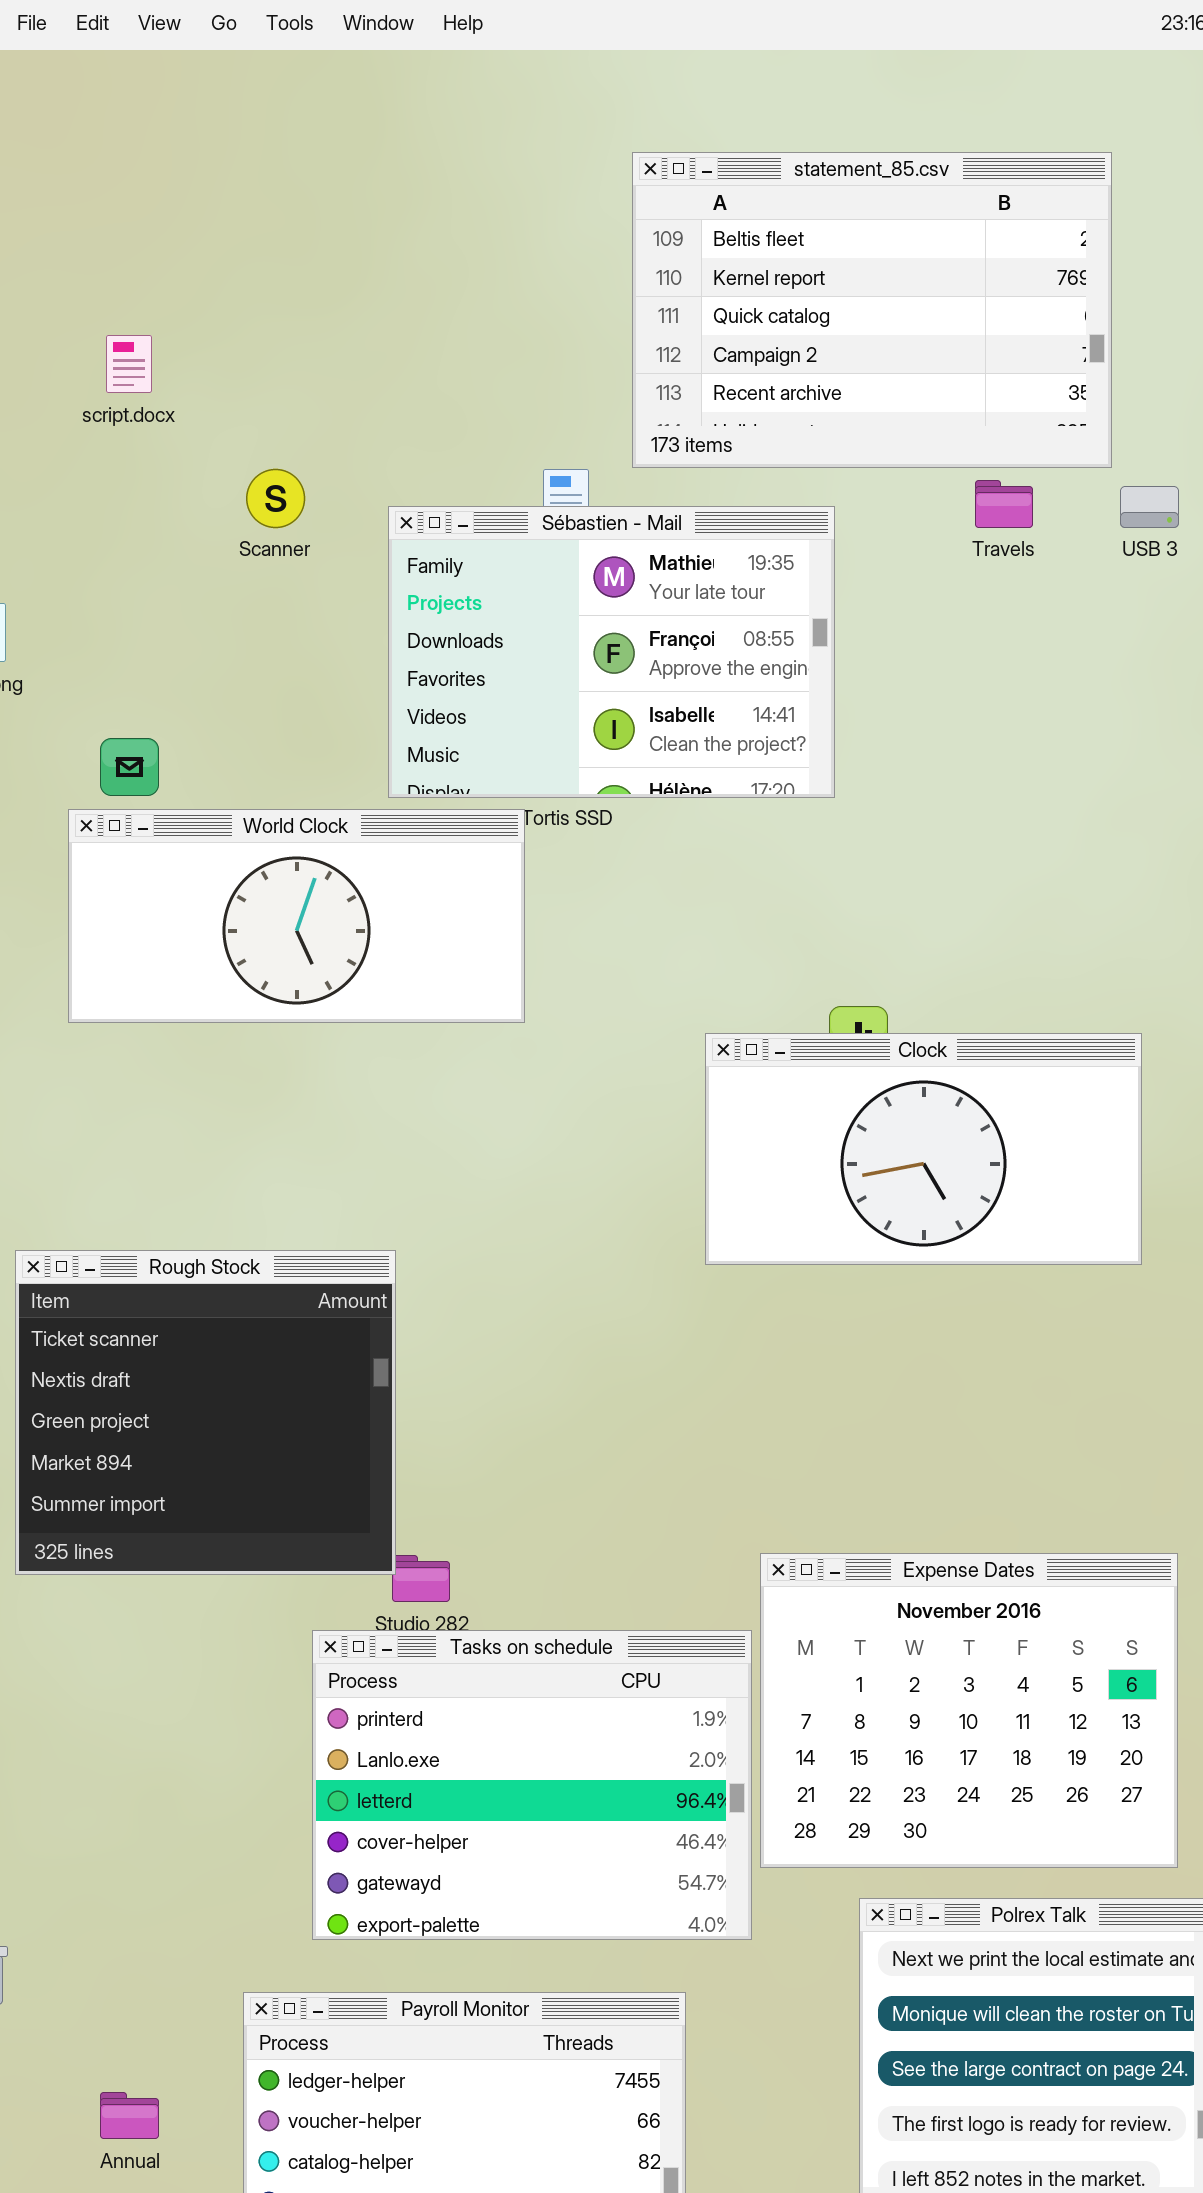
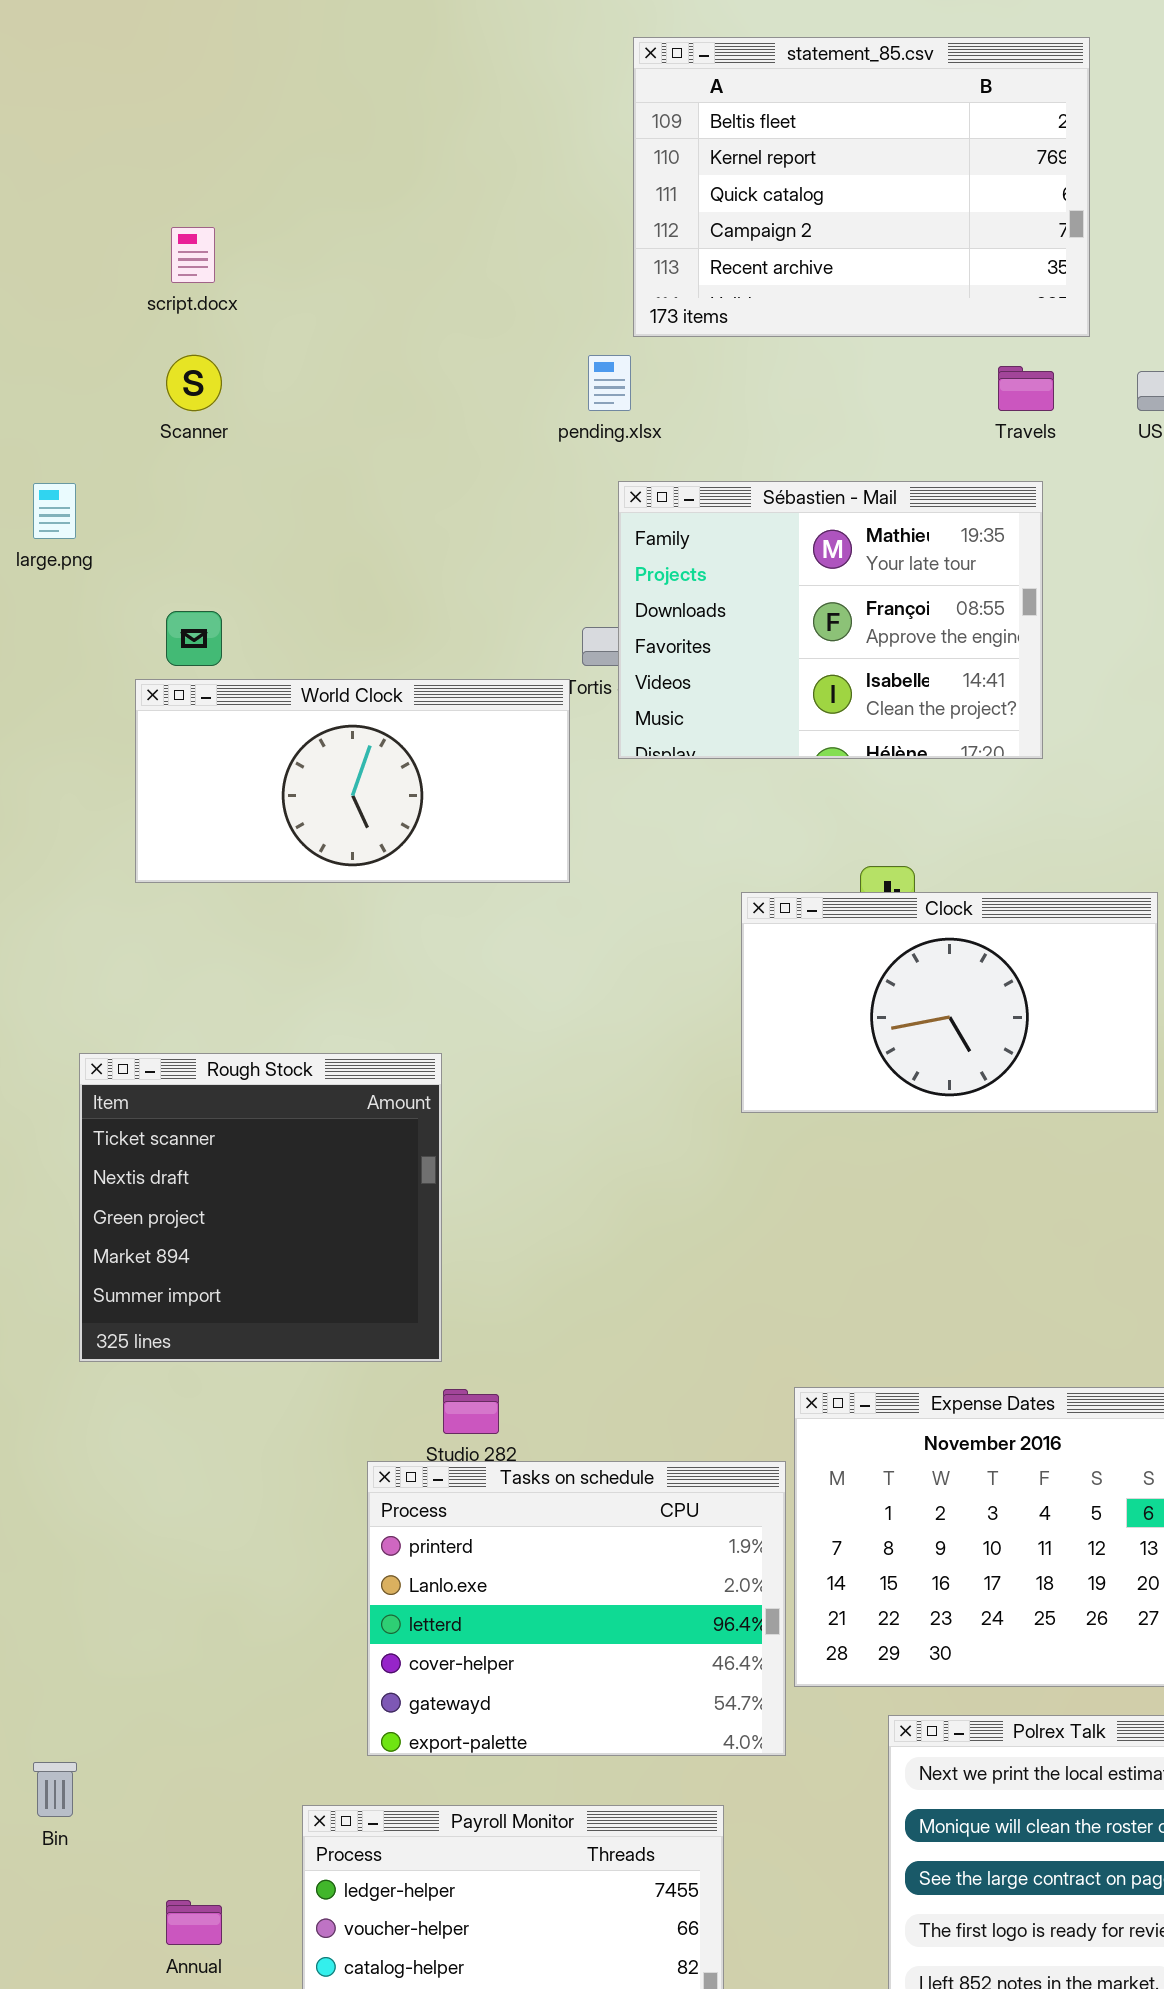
statement_85.csv: [632,152,1112,468] -> [633,37,1090,337], moved
Scanner: [246,469,305,528] -> [166,355,222,411], moved
Sébastien - Mail: [388,506,835,798] -> [618,481,1043,759], moved
Rough Stock: [15,1250,396,1575] -> [79,1053,442,1362], moved

